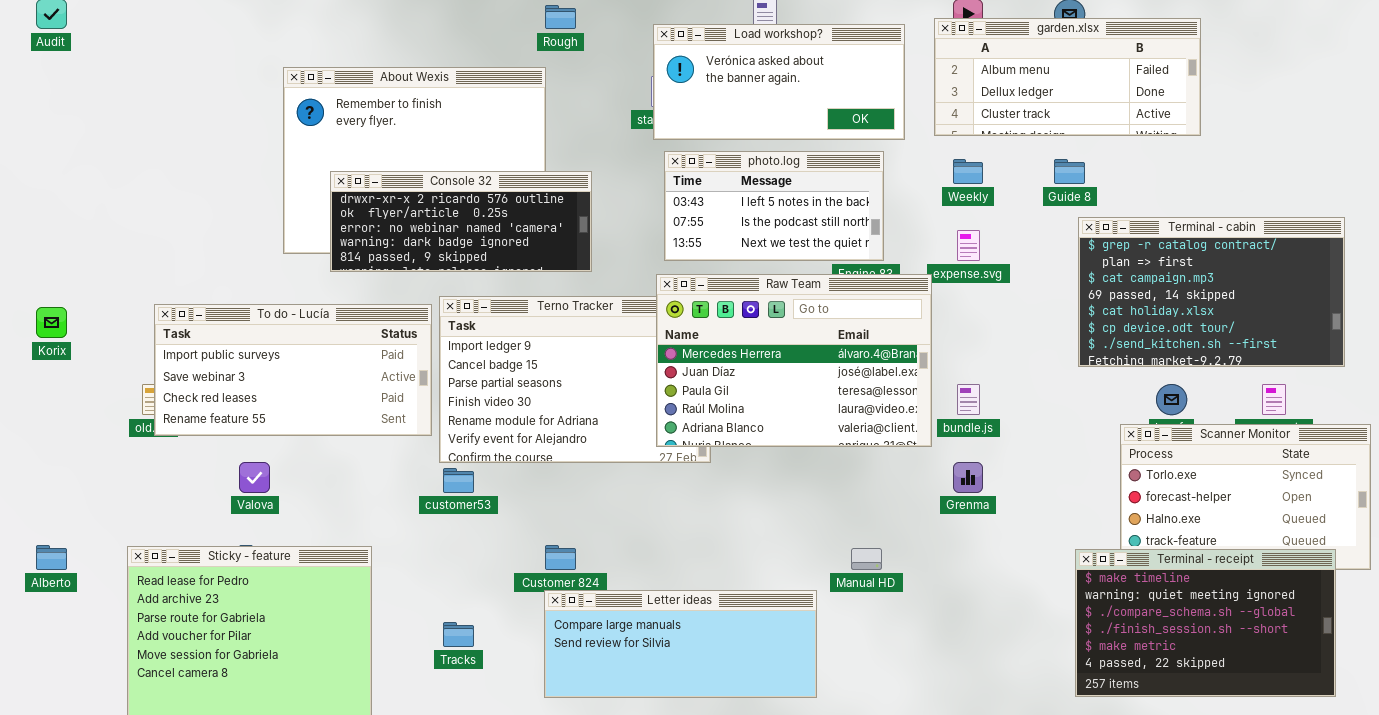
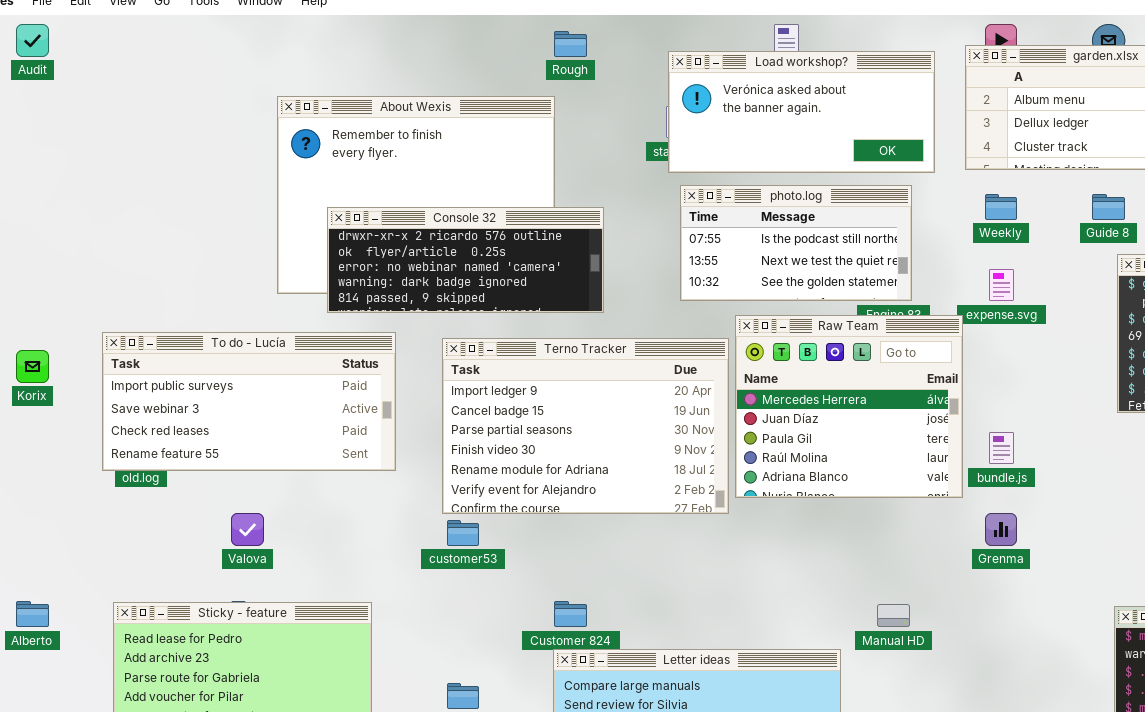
photo.log: [664,151,884,261] -> [680,185,912,301], scrolled down 1 row
Raw Team: [656,274,932,447] -> [735,315,963,498], resized
To do - Lucía: [154,304,432,436] -> [102,332,396,471], moved

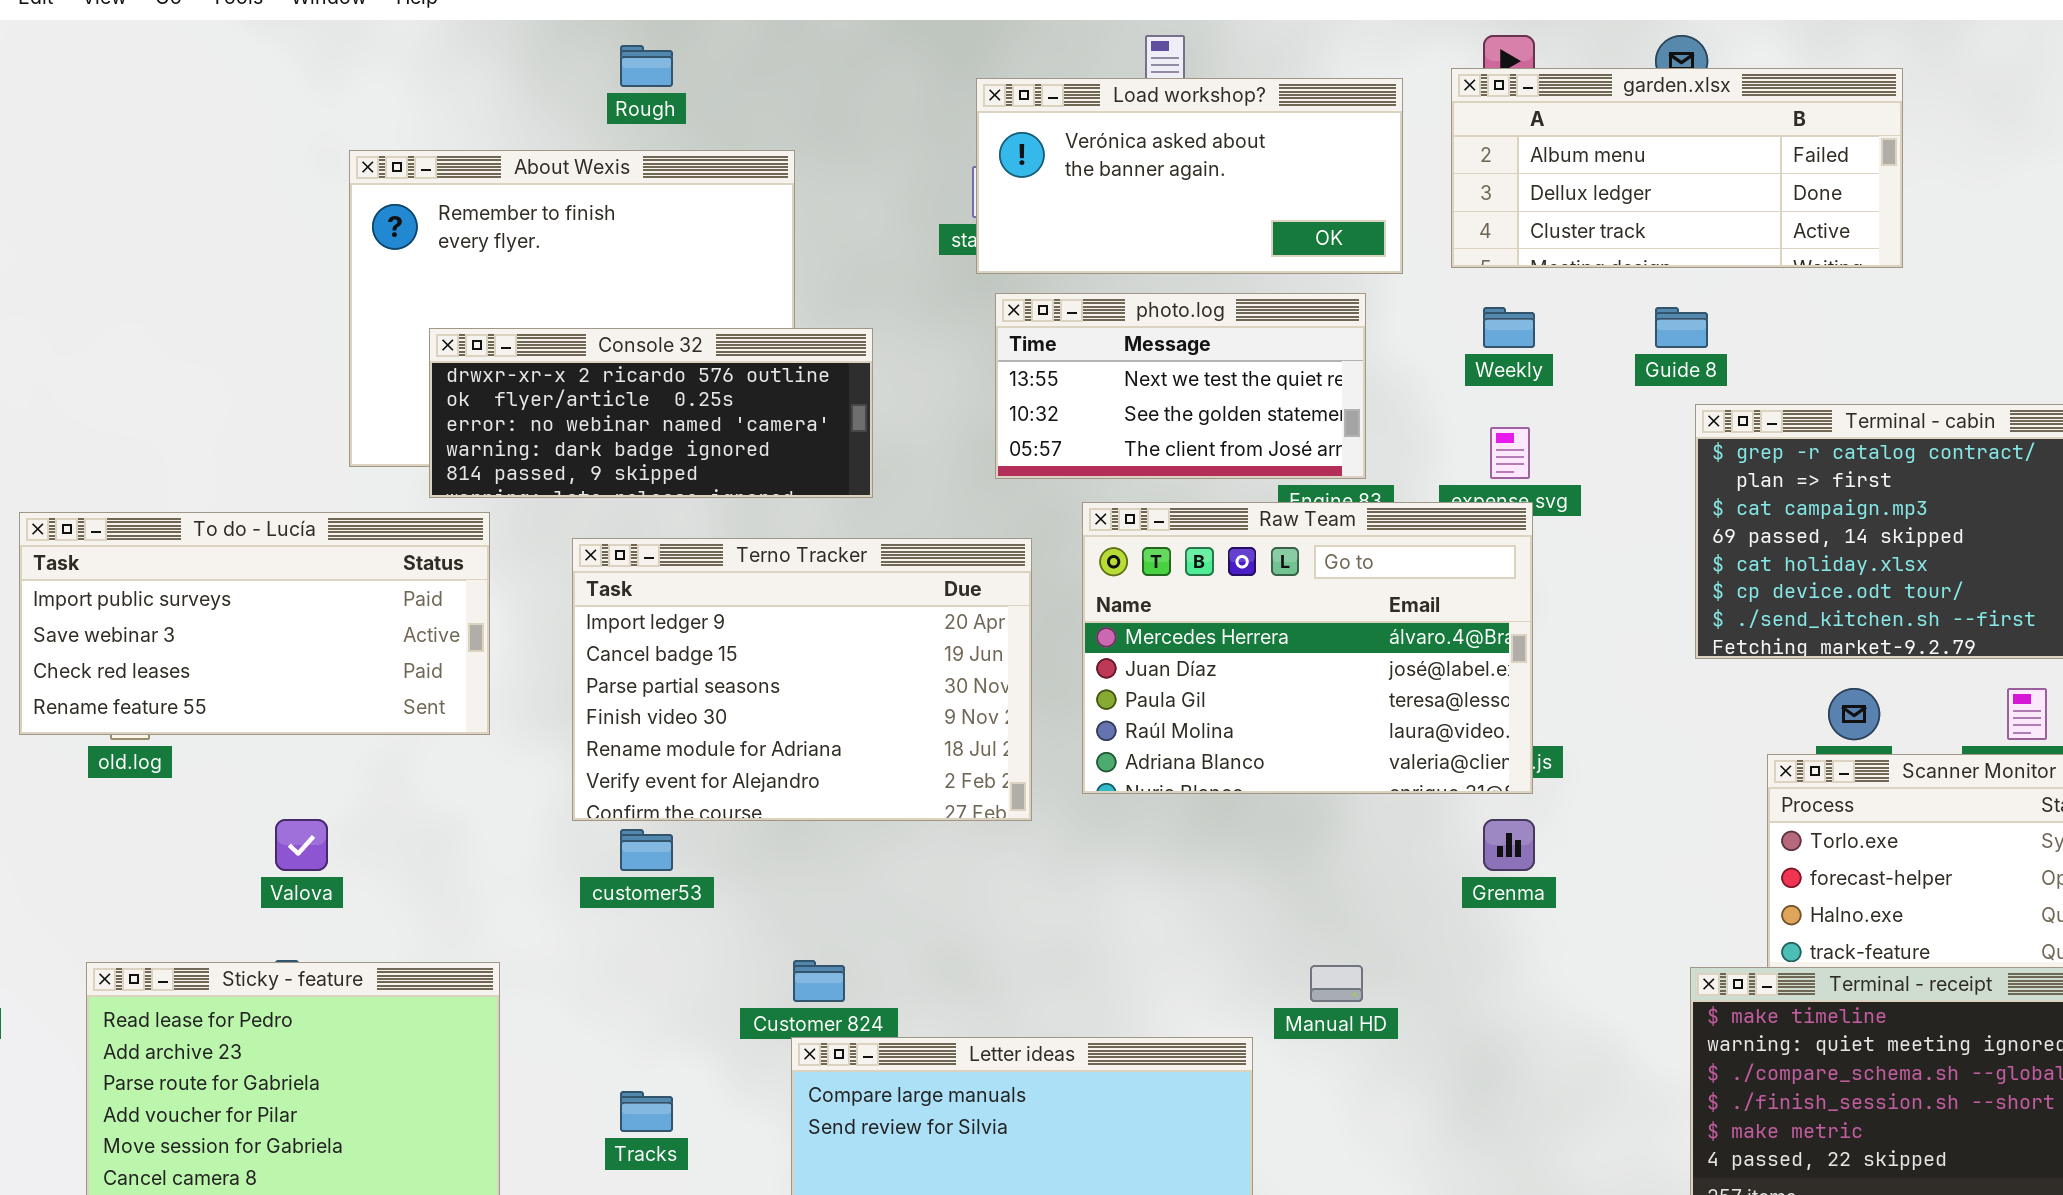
Rough: [554,31,587,57] -> [620,45,673,87], moved
photo.log: [680,185,912,301] -> [995,293,1366,479], scrolled down 1 row
Raw Team: [735,315,963,498] -> [1082,502,1533,794], resized
To do - Lucía: [102,332,396,471] -> [19,512,490,735], moved
Terno Tracker: [442,338,729,514] -> [572,538,1032,821], moved

